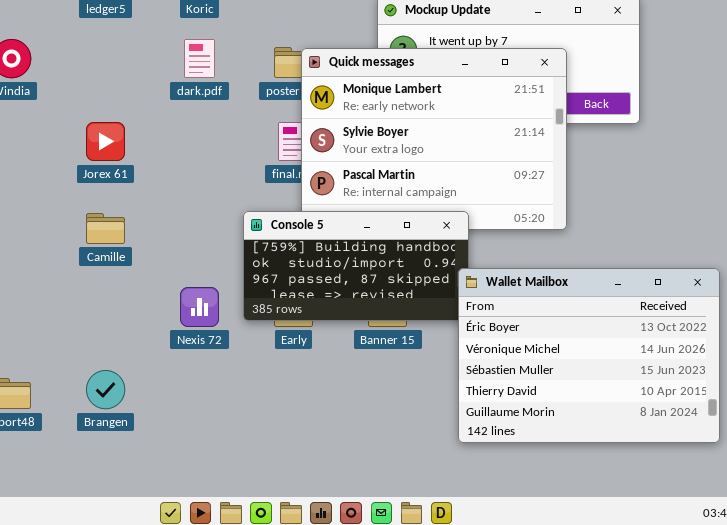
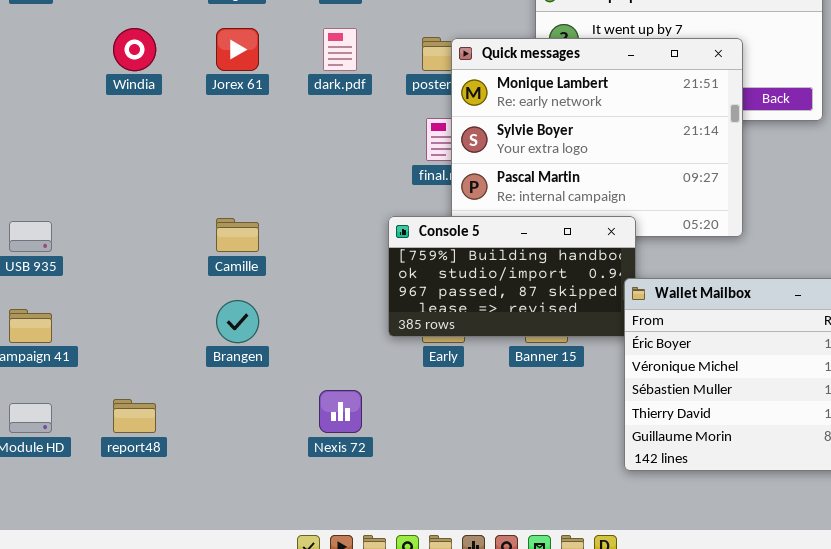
Jorex 61: [86,122,125,161] -> [216,28,259,71], moved
Nexis 72: [180,287,219,327] -> [319,390,362,433], moved
Brangen: [86,370,125,409] -> [216,300,259,343], moved

